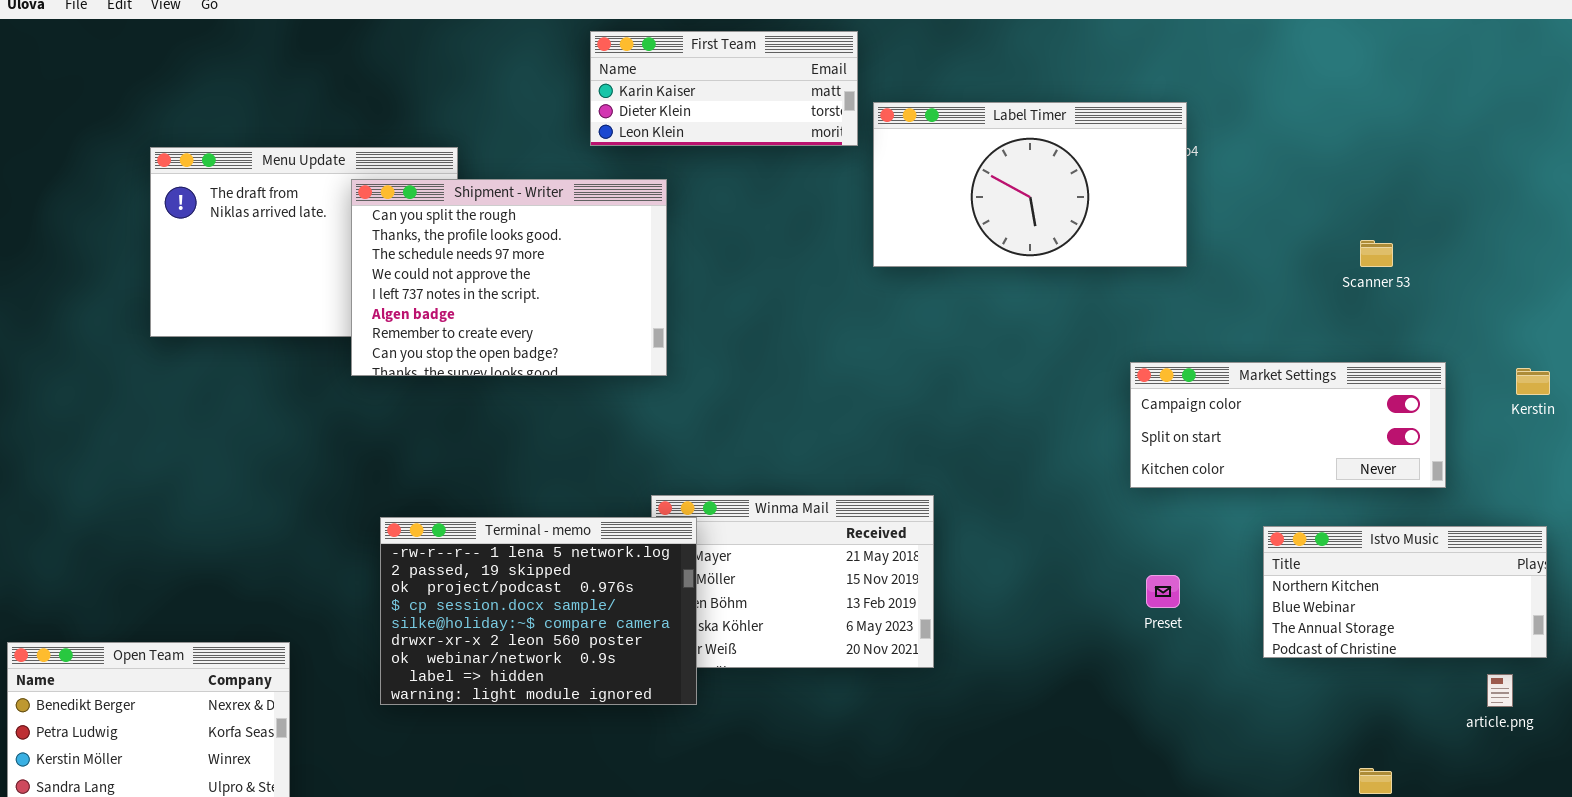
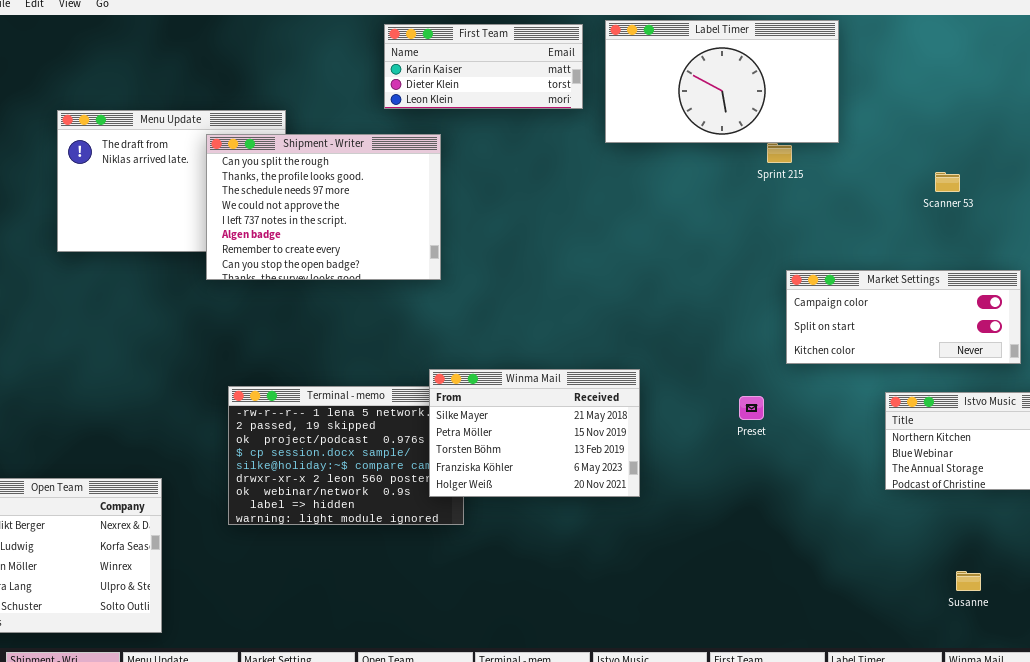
Label Timer: [873,102,1187,267] -> [605,20,839,143], moved
Scanner 53: [1360,240,1393,267] -> [935,172,960,192], moved
Winma Mail: [651,495,934,668] -> [429,369,640,497], raised
Preset: [1146,575,1180,608] -> [739,396,764,420], moved

